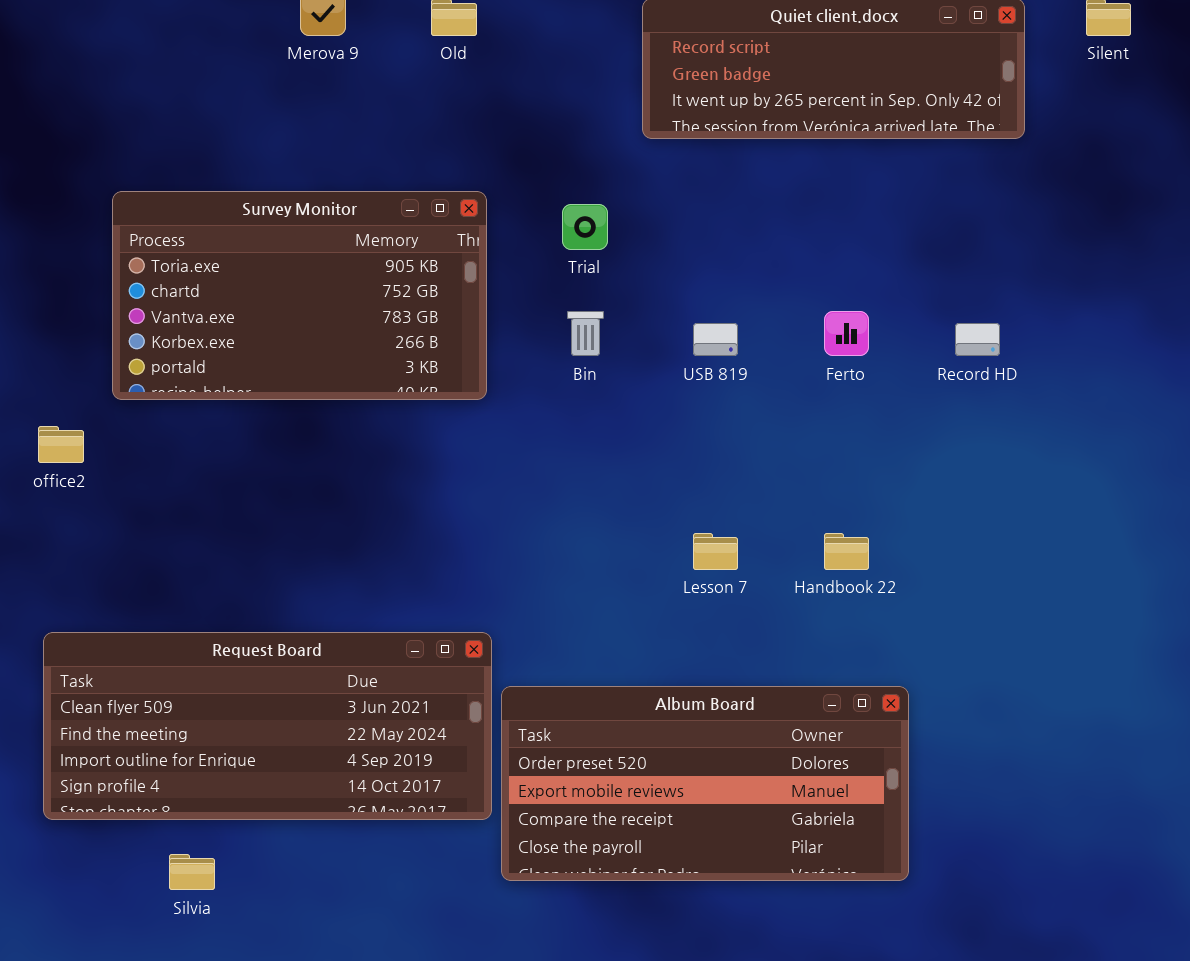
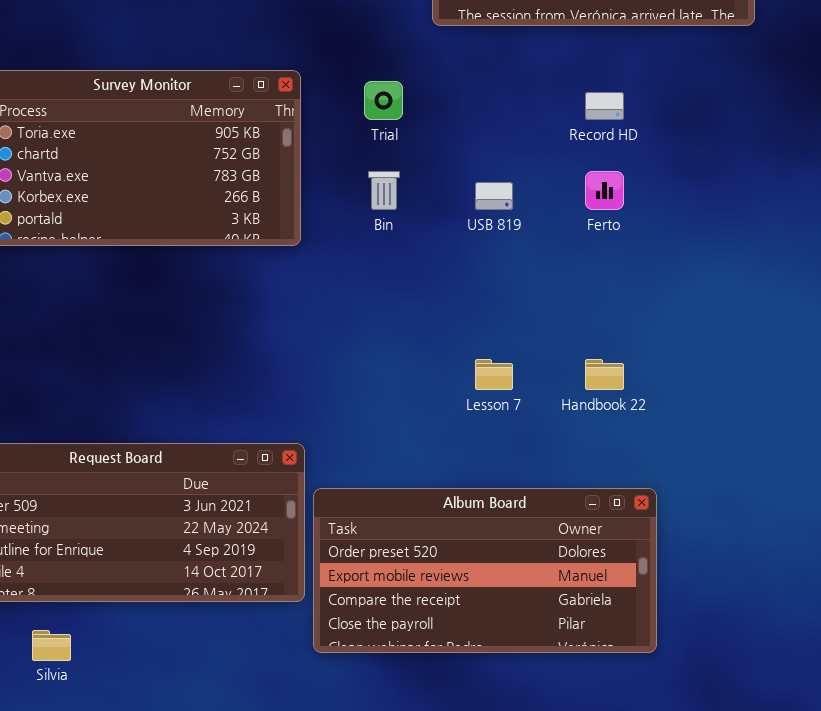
Record HD: [955,323,1000,356] -> [585,92,624,120], moved

